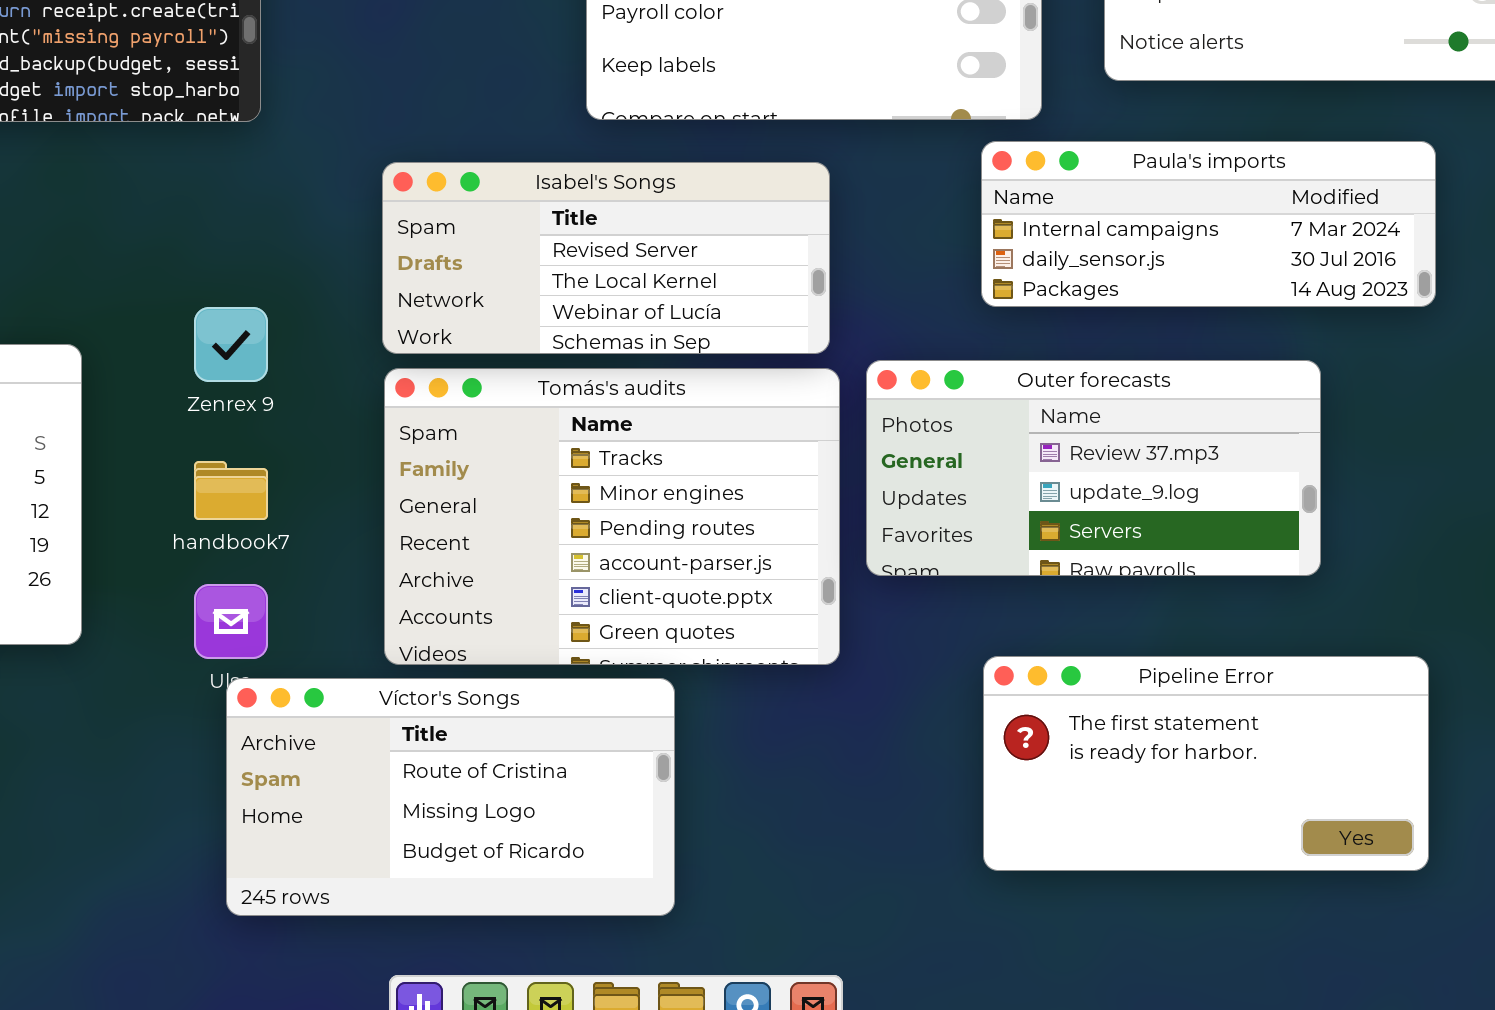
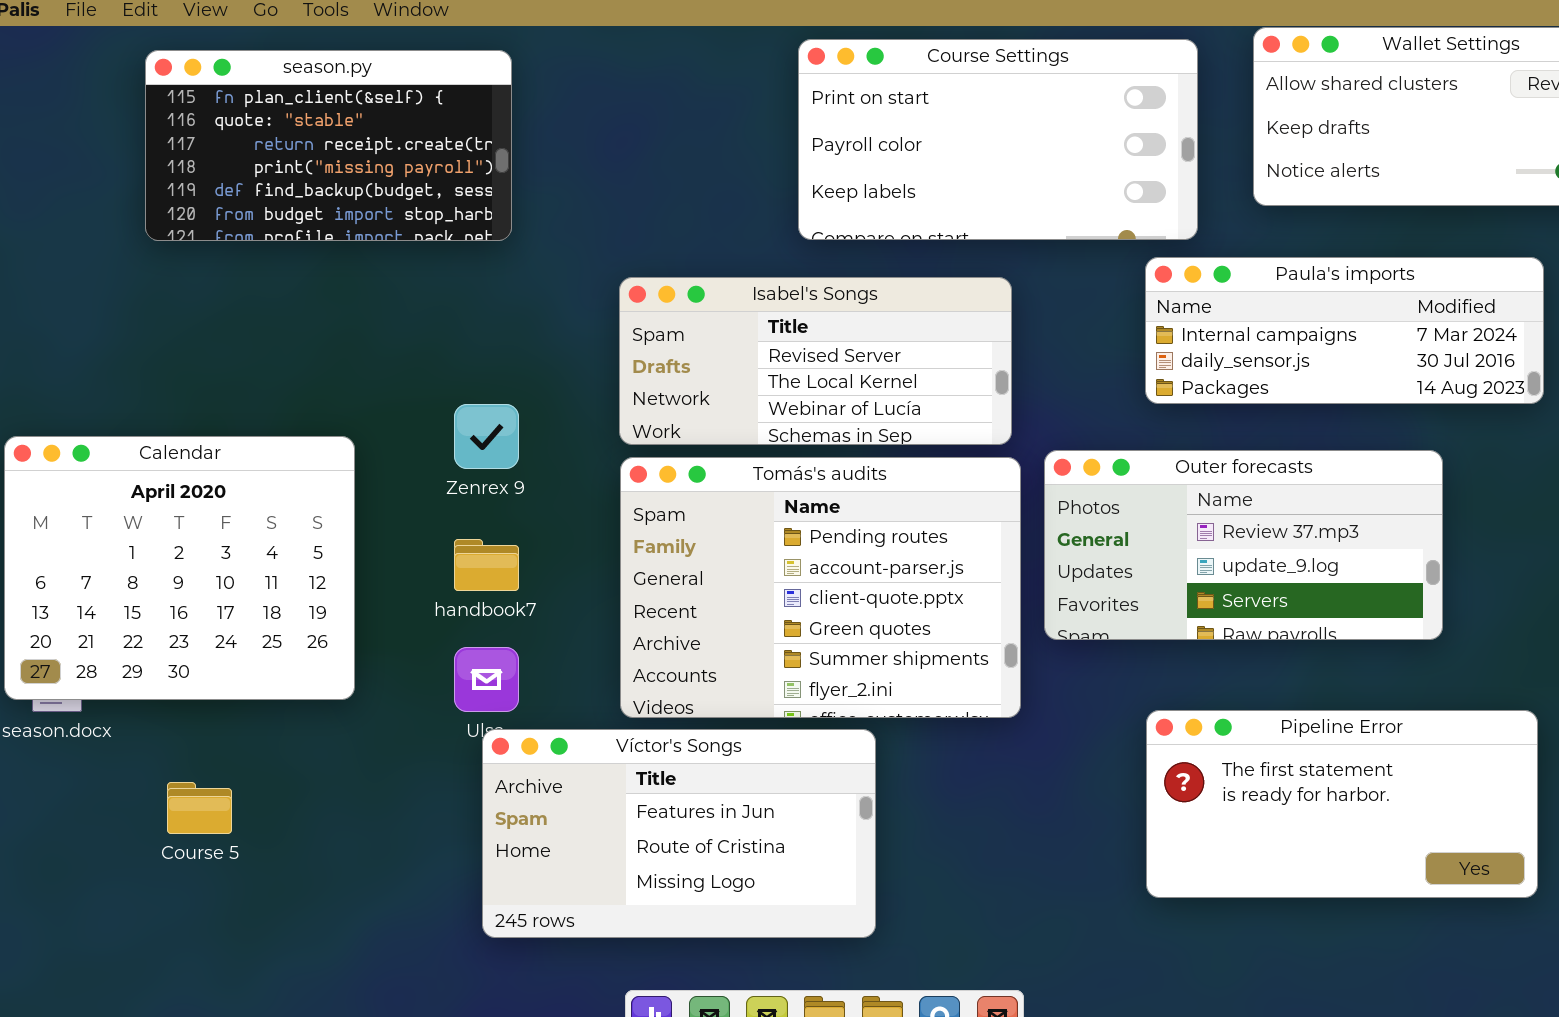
Tomás's audits: [384,368,840,665] -> [620,457,1021,718], scrolled down 2 rows
Víctor's Songs: [226,678,675,916] -> [482,729,876,938], scrolled up 1 row

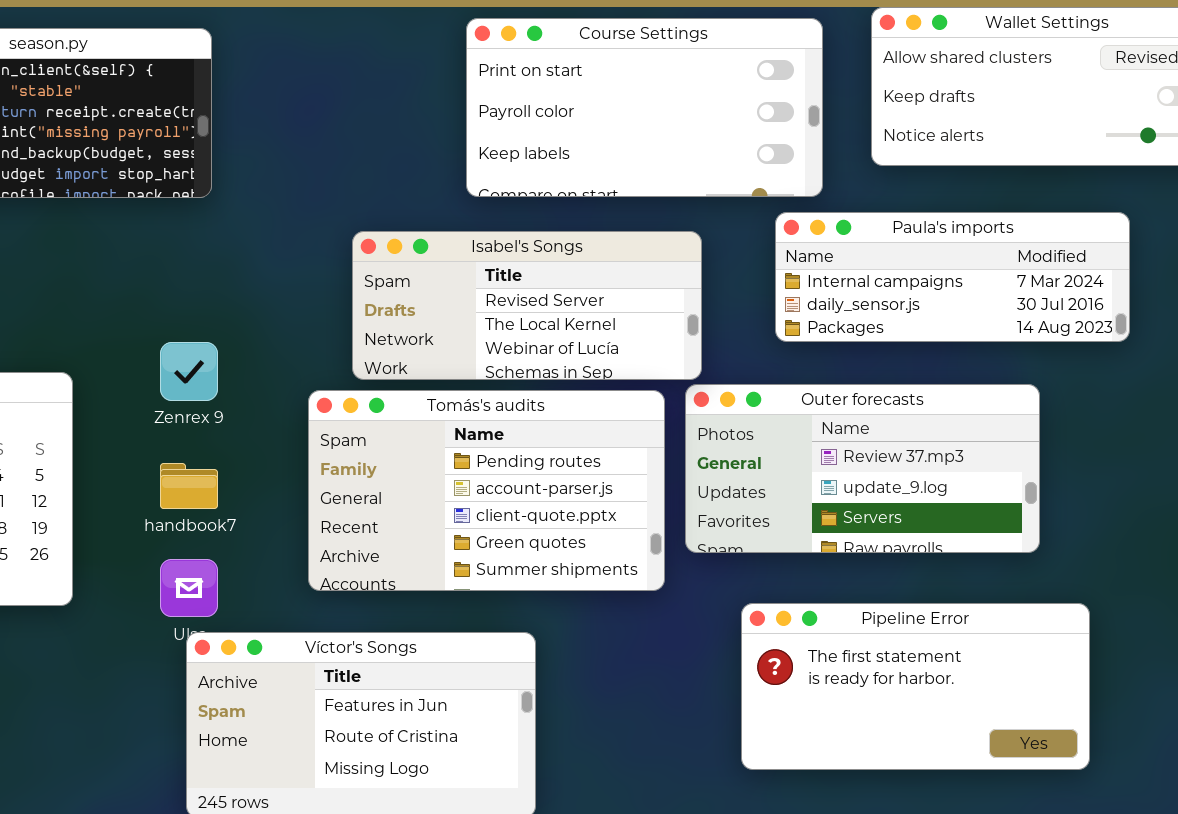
Isabel's Songs: [619,277,1012,445] -> [352,231,702,380], moved
Tomás's audits: [620,457,1021,718] -> [308,390,665,591], resized
Pipeline Error: [1146,710,1538,898] -> [741,603,1090,770], moved

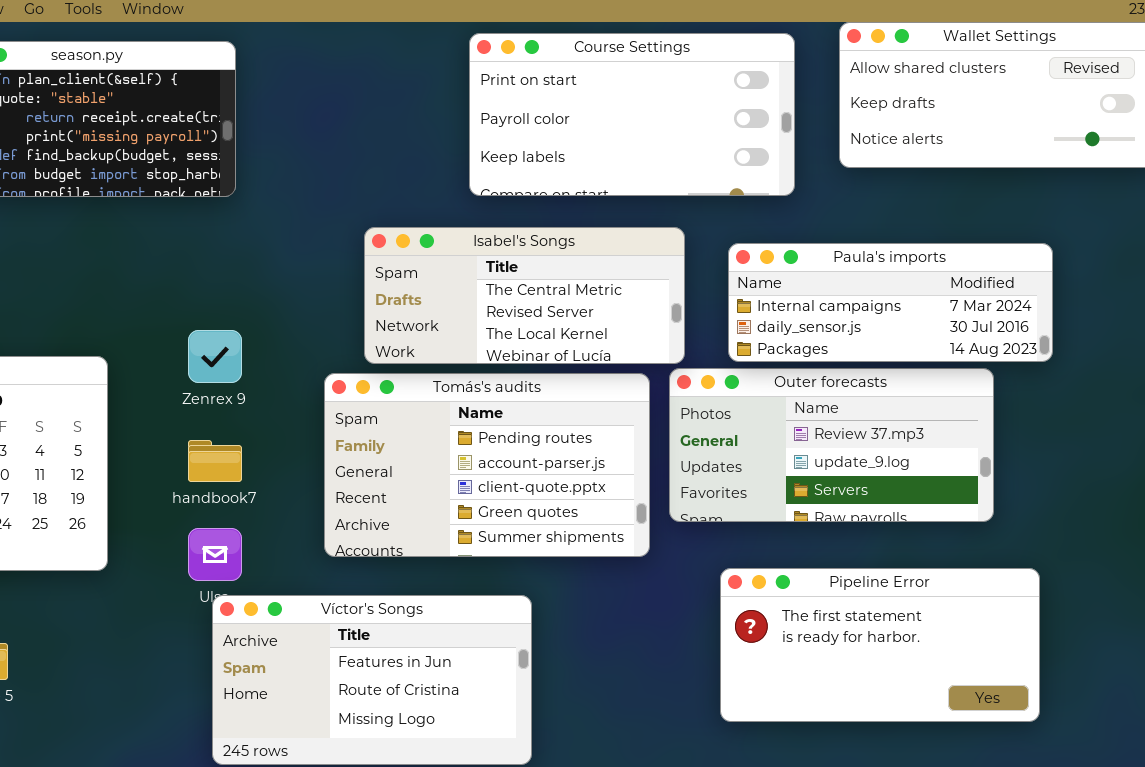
Paula's imports: [775,212,1130,342] -> [728,243,1053,362], moved
Isabel's Songs: [352,231,702,380] -> [364,227,685,364], scrolled up 1 row

